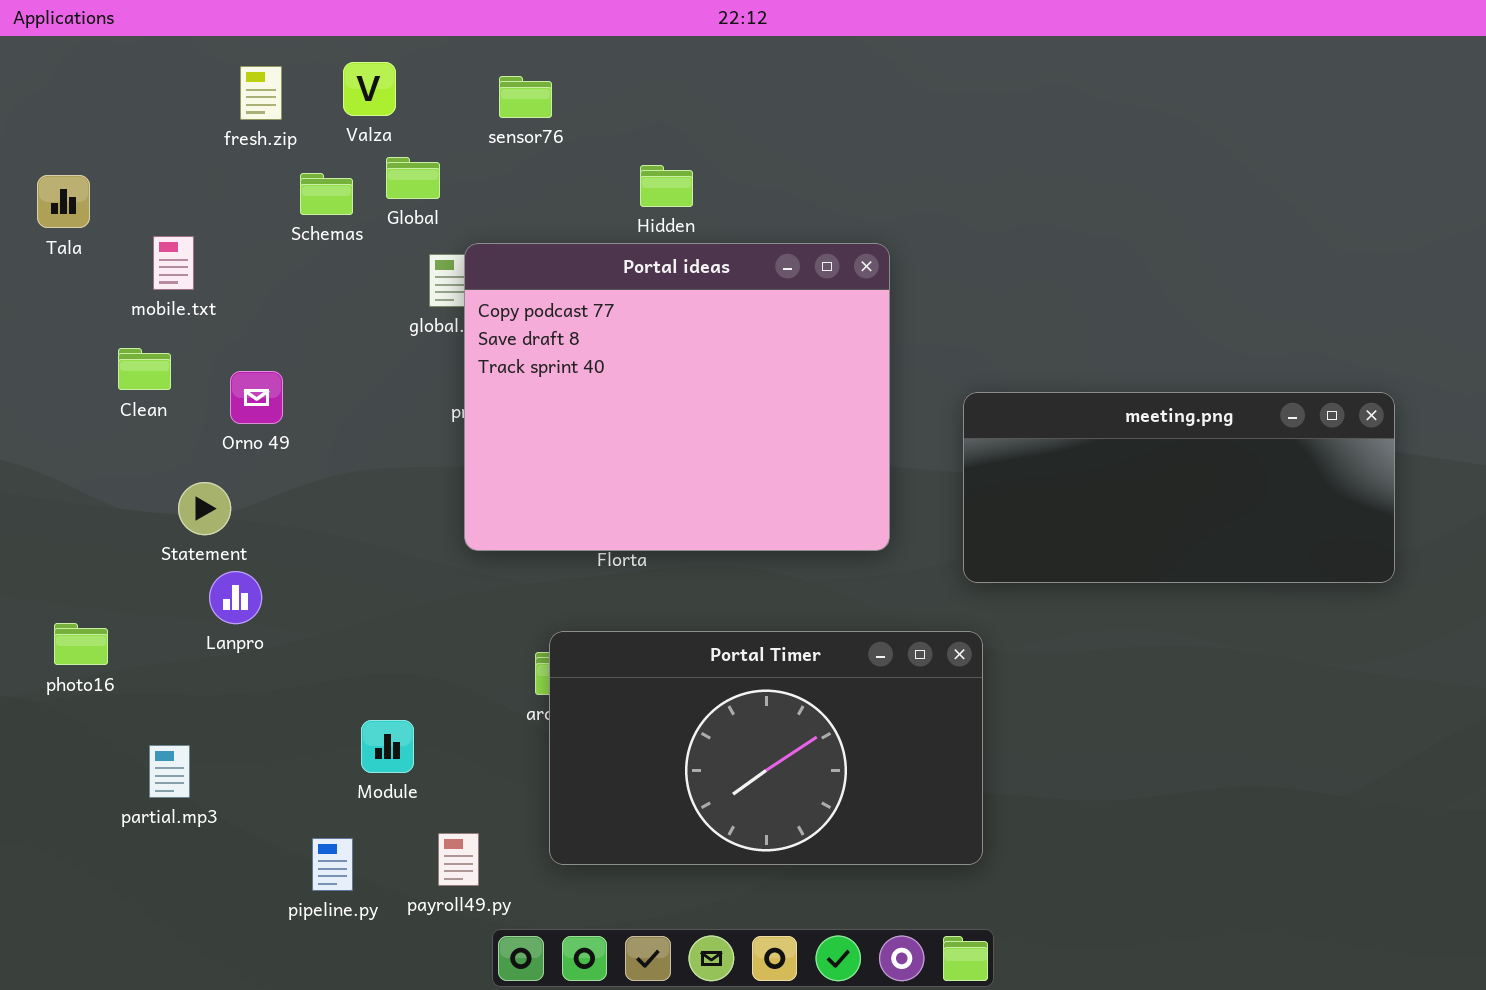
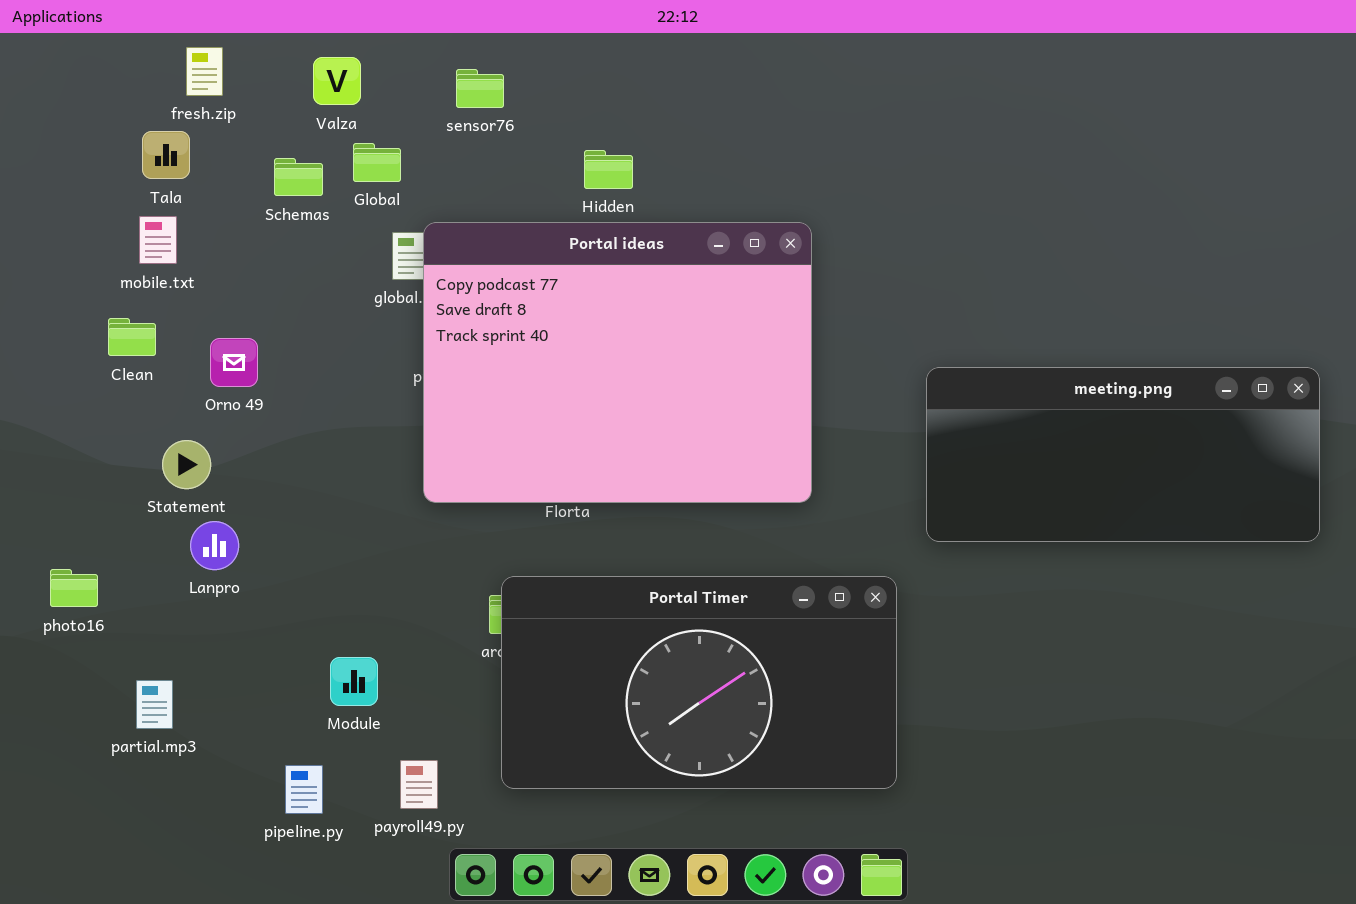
fresh.zip: [240,66,282,120] -> [186,47,223,96], moved
Tala: [37,175,90,228] -> [142,131,190,179], moved
meeting.png: [963,392,1395,583] -> [926,367,1320,542], moved

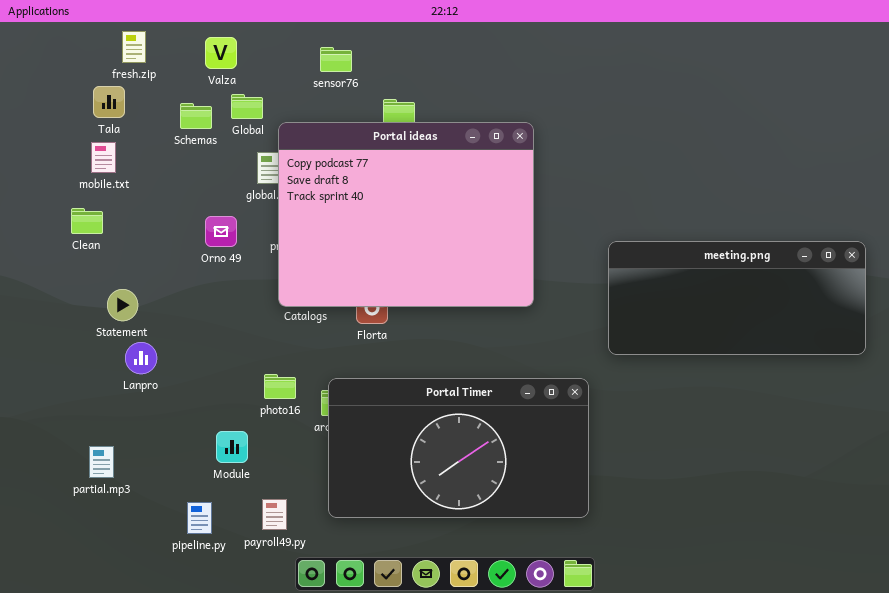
sensor76: [456,69,504,108] -> [320,47,352,72], moved
Portal ideas: [423,222,812,503] -> [278,122,534,307], moved
Orno 49: [210,338,258,387] -> [205,216,237,247], moved
photo16: [50,569,98,607] -> [264,374,296,399], moved

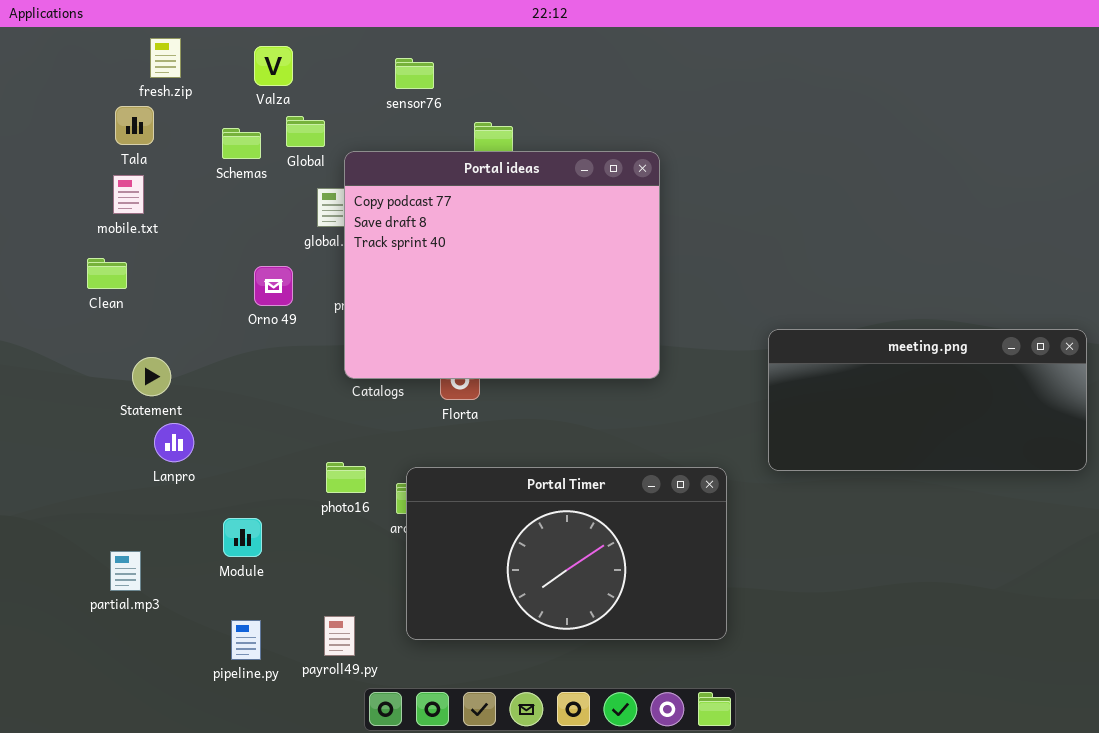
meeting.png: [608,241,866,355] -> [768,329,1087,471], moved
Module: [216,431,248,463] -> [223,518,262,557], moved

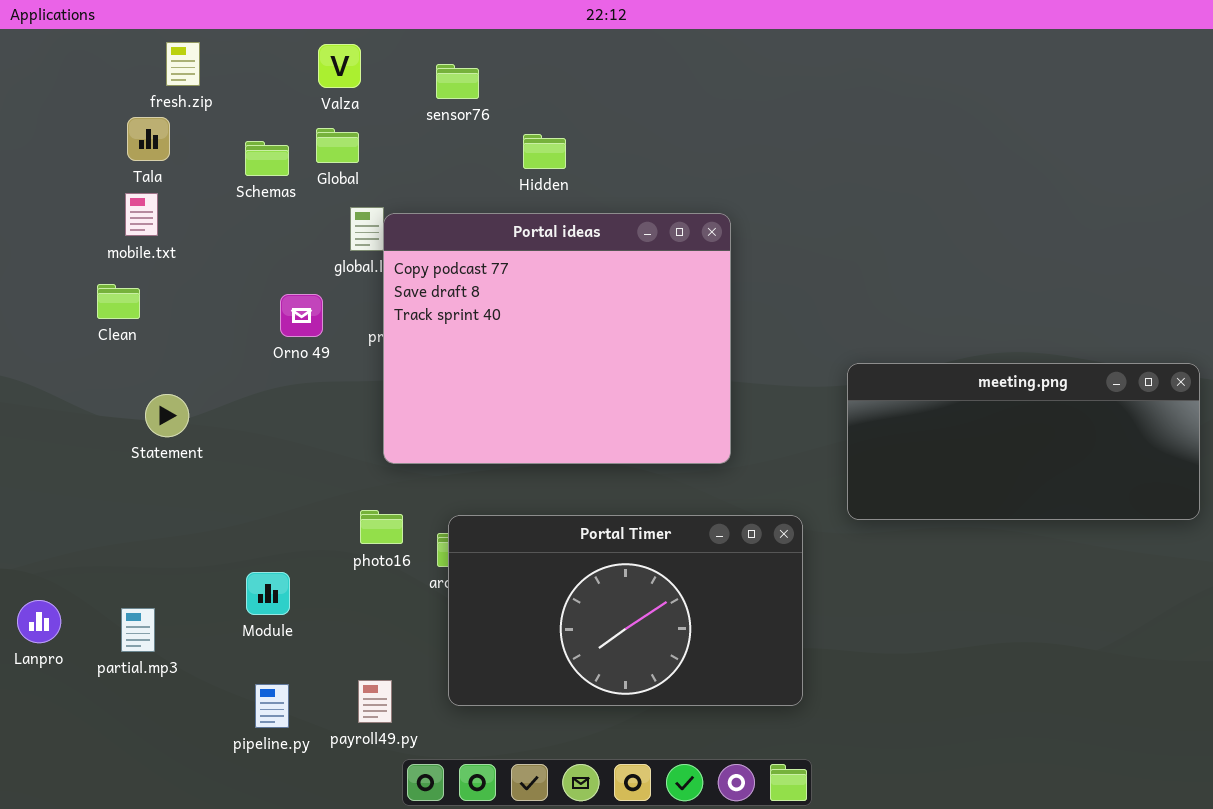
Valza: [254,46,293,86] -> [318,44,361,88], moved
Portal ideas: [344,151,660,379] -> [383,213,731,464], moved
Lanpro: [154,423,194,462] -> [17,600,61,643], moved

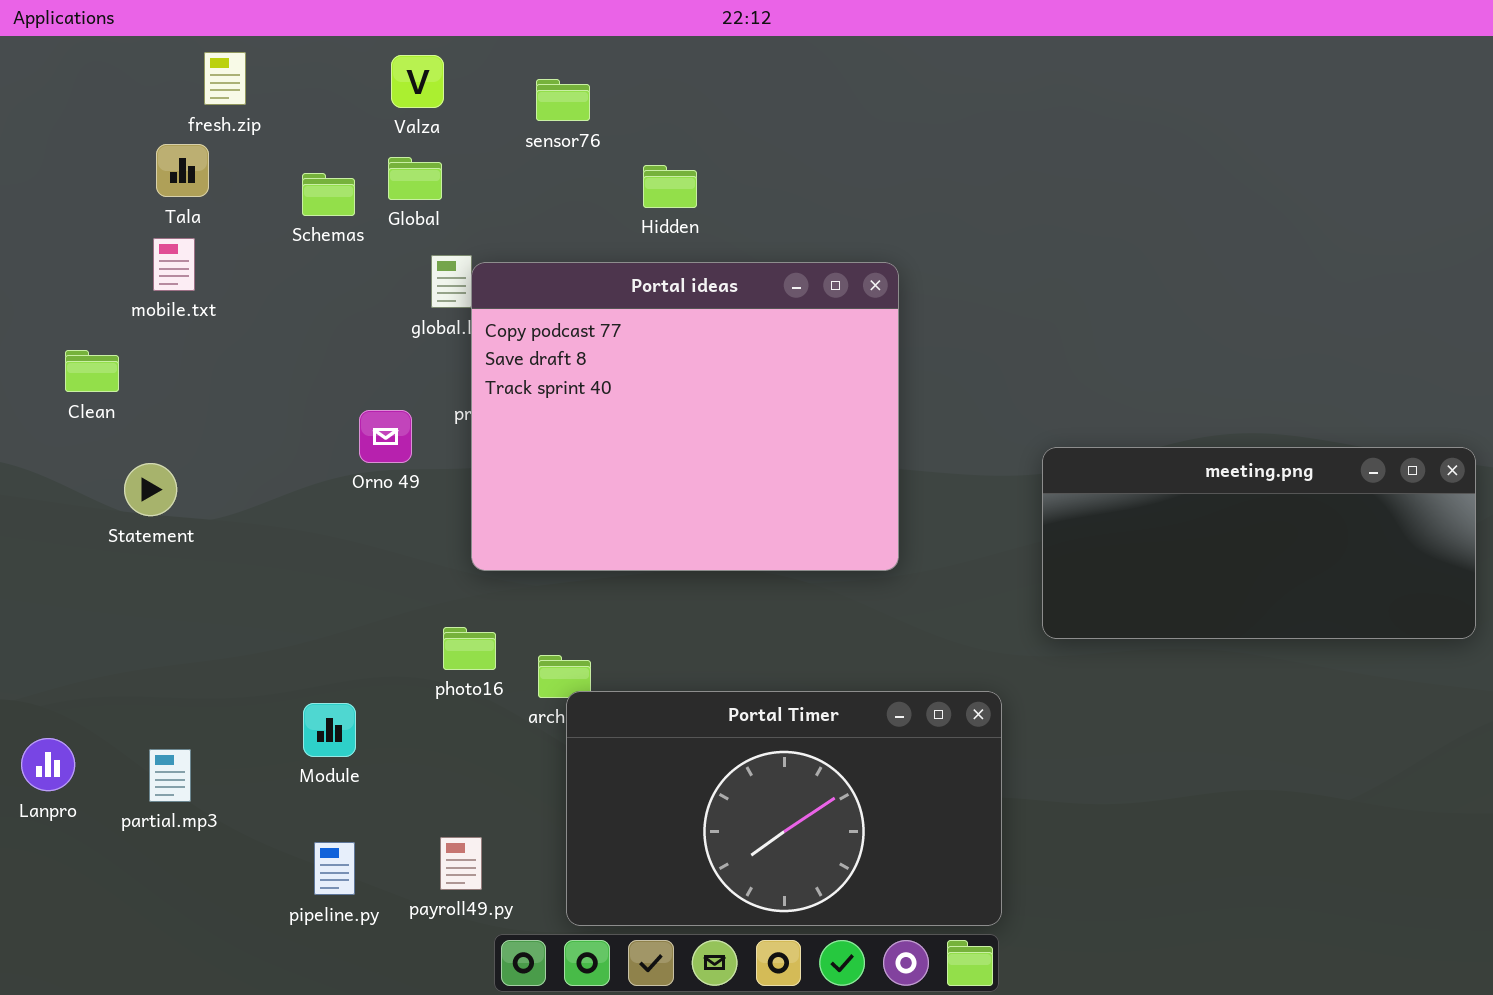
Clean: [97,284,140,319] -> [65,350,119,392], moved
Orno 49: [280,294,323,337] -> [359,410,412,463], moved
Statement: [145,394,189,437] -> [124,463,177,516], moved
Portal Timer: [448,515,803,706] -> [566,691,1002,926], moved

